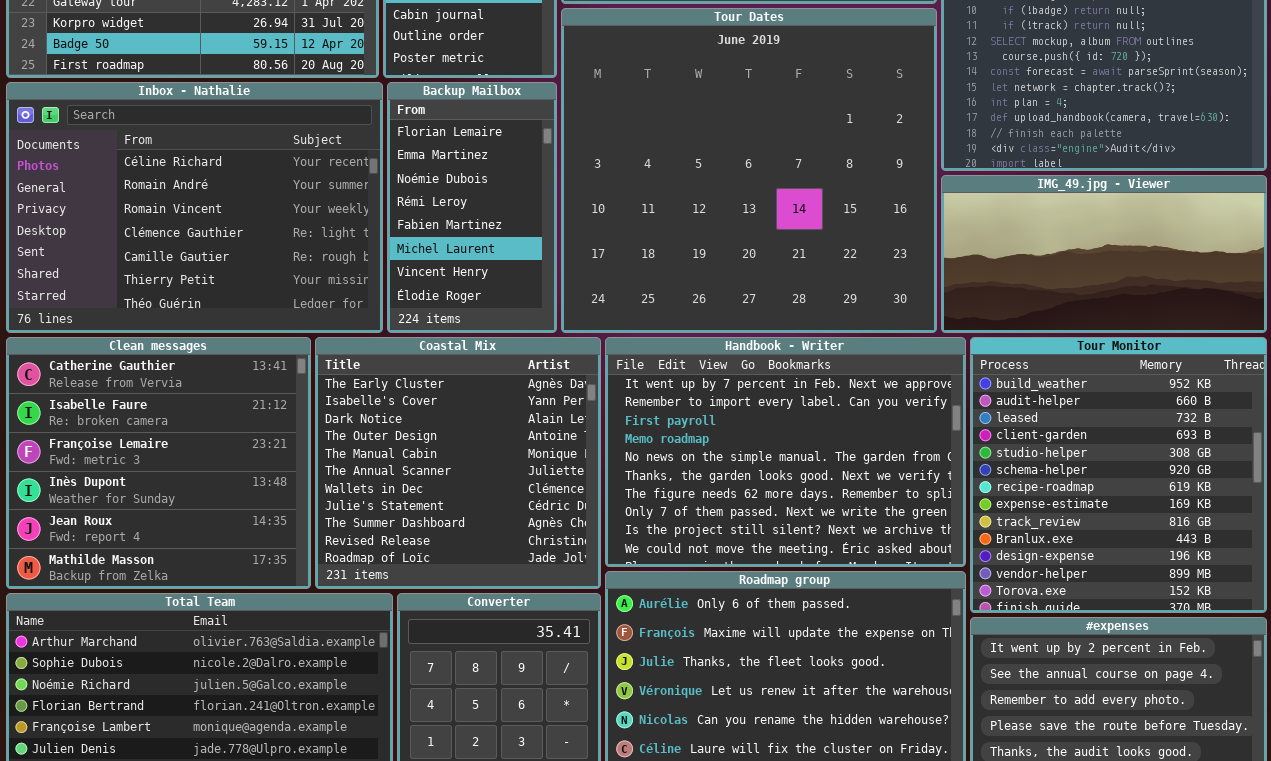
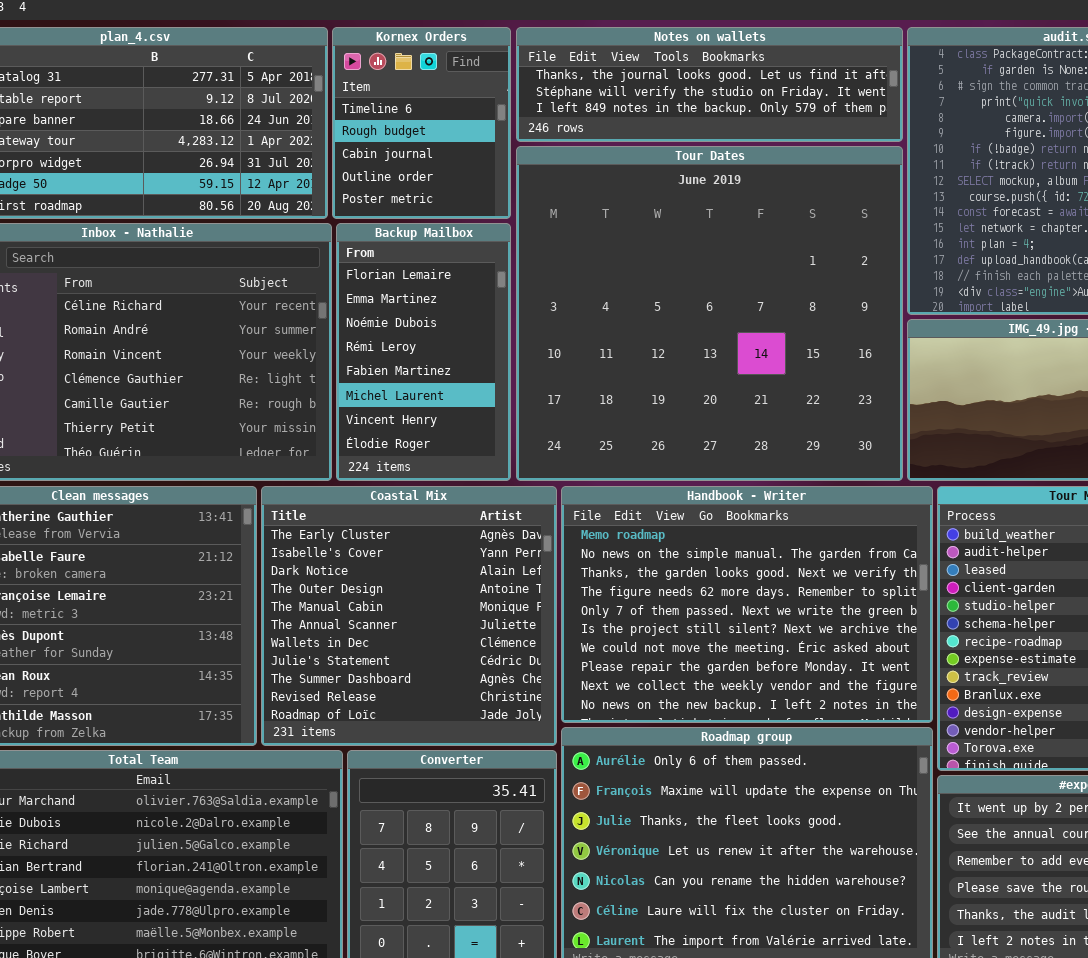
Handbook - Writer: [605,337,966,567] -> [561,486,933,723], scrolled down 3 rows

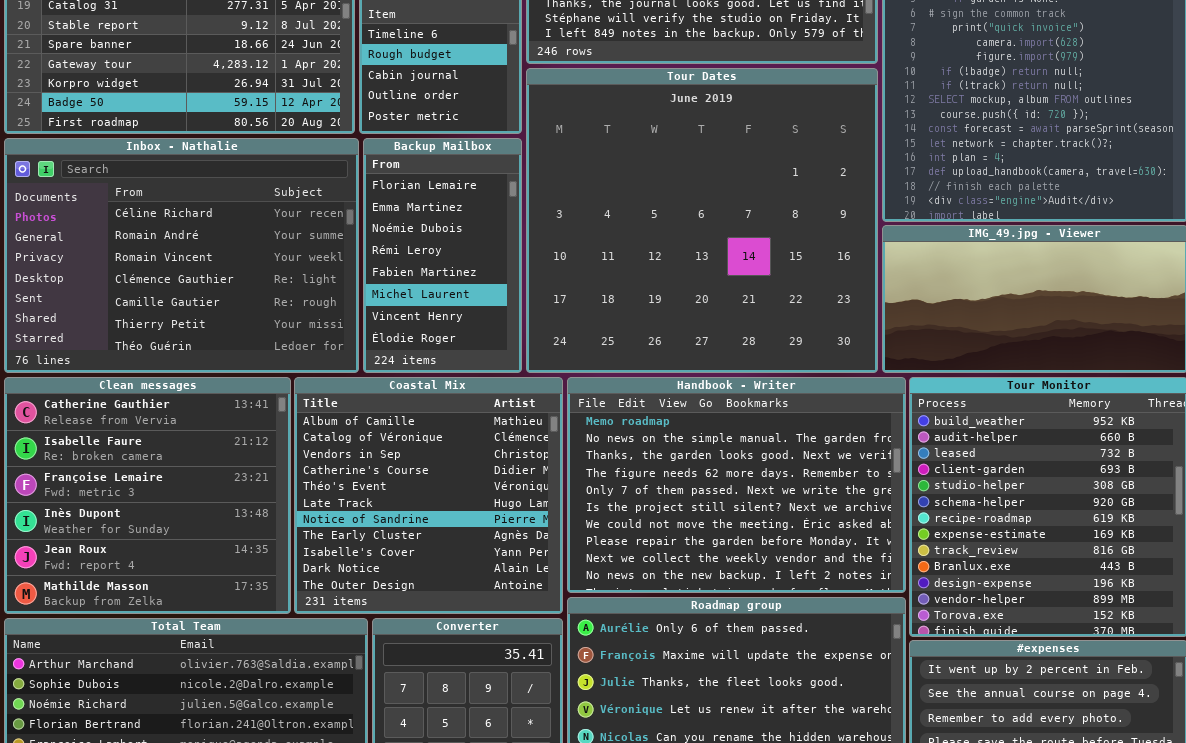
Coastal Mix: [261,486,557,746] -> [294,377,563,614], scrolled up 7 rows

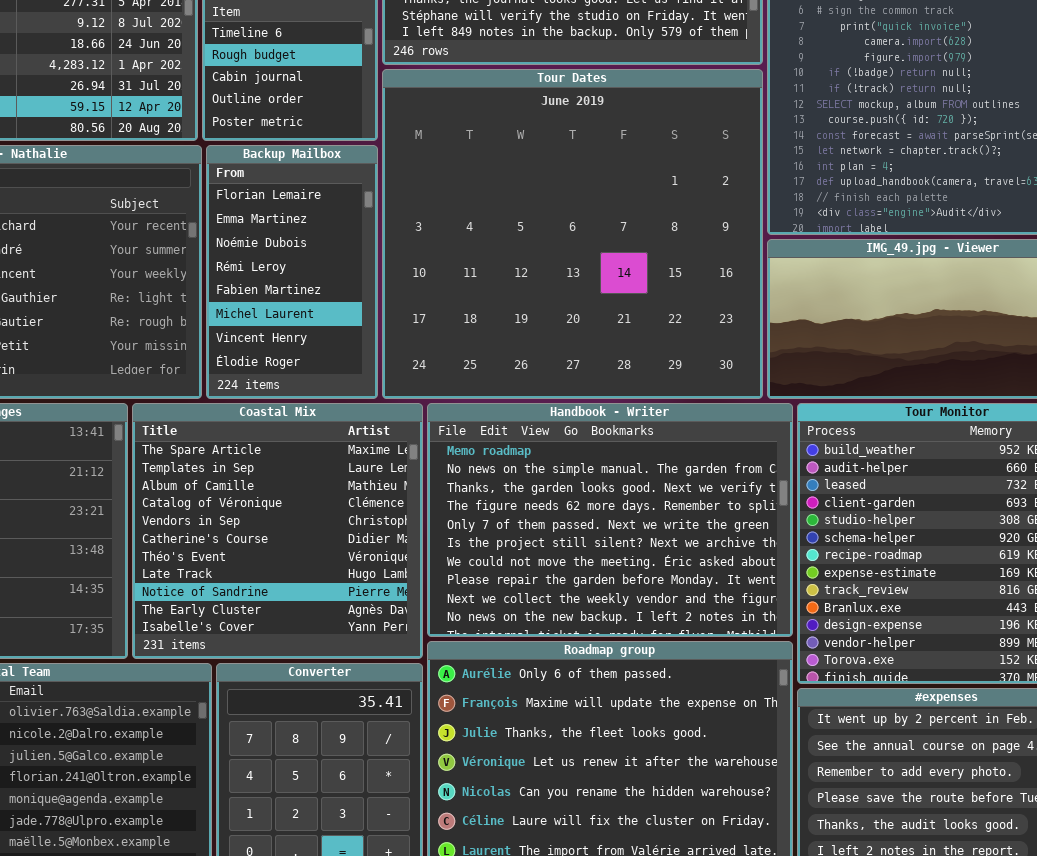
Coastal Mix: [294,377,563,614] -> [132,403,423,659], scrolled up 2 rows

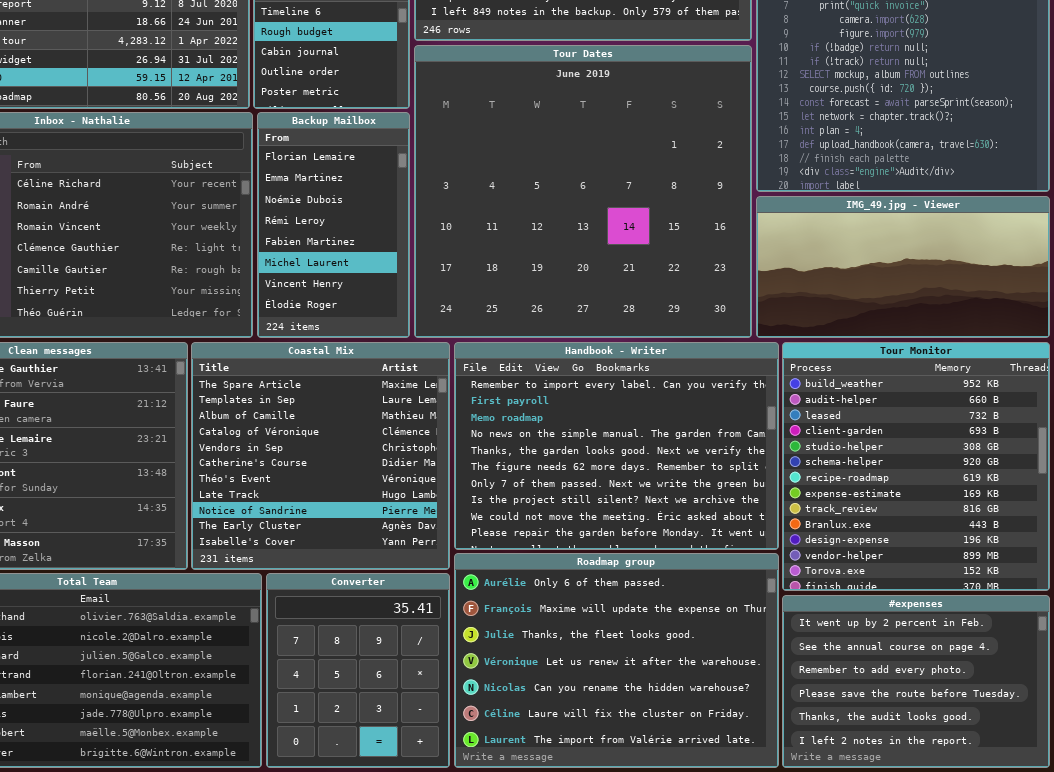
Handbook - Writer: [427,403,793,637] -> [454,342,779,550], scrolled up 2 rows

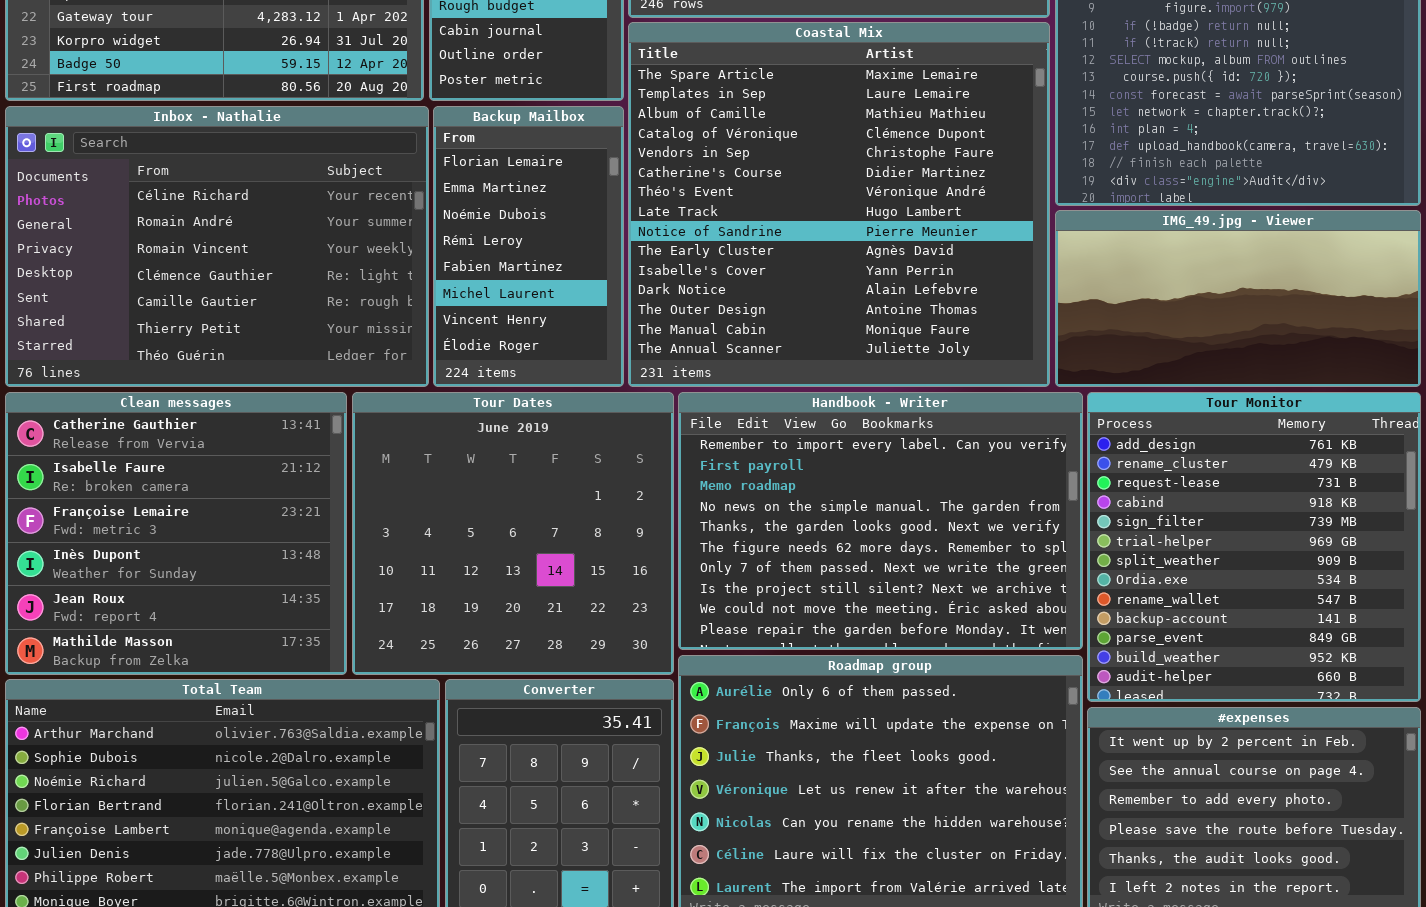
Tour Dates: [414,45,752,338] -> [352,392,674,675], moved, resized
Coastal Mix: [191,342,450,570] -> [628,22,1050,387], moved, resized
Tour Monitor: [782,342,1050,591] -> [1087,392,1421,702], scrolled up 11 rows

